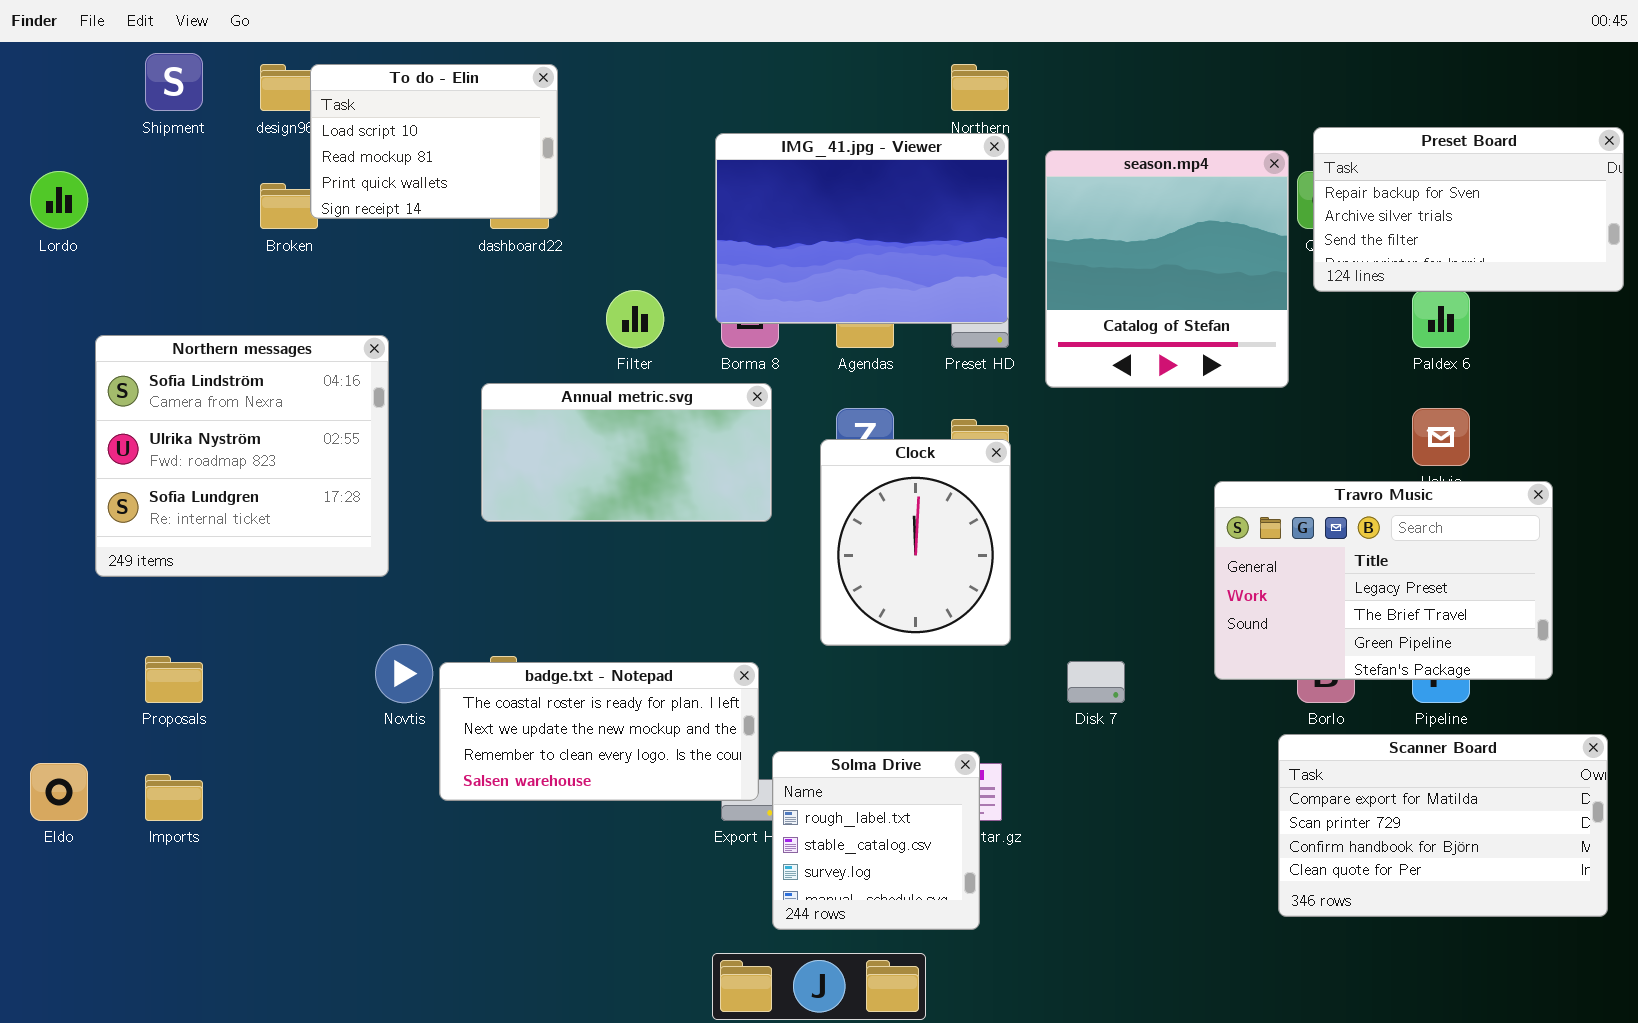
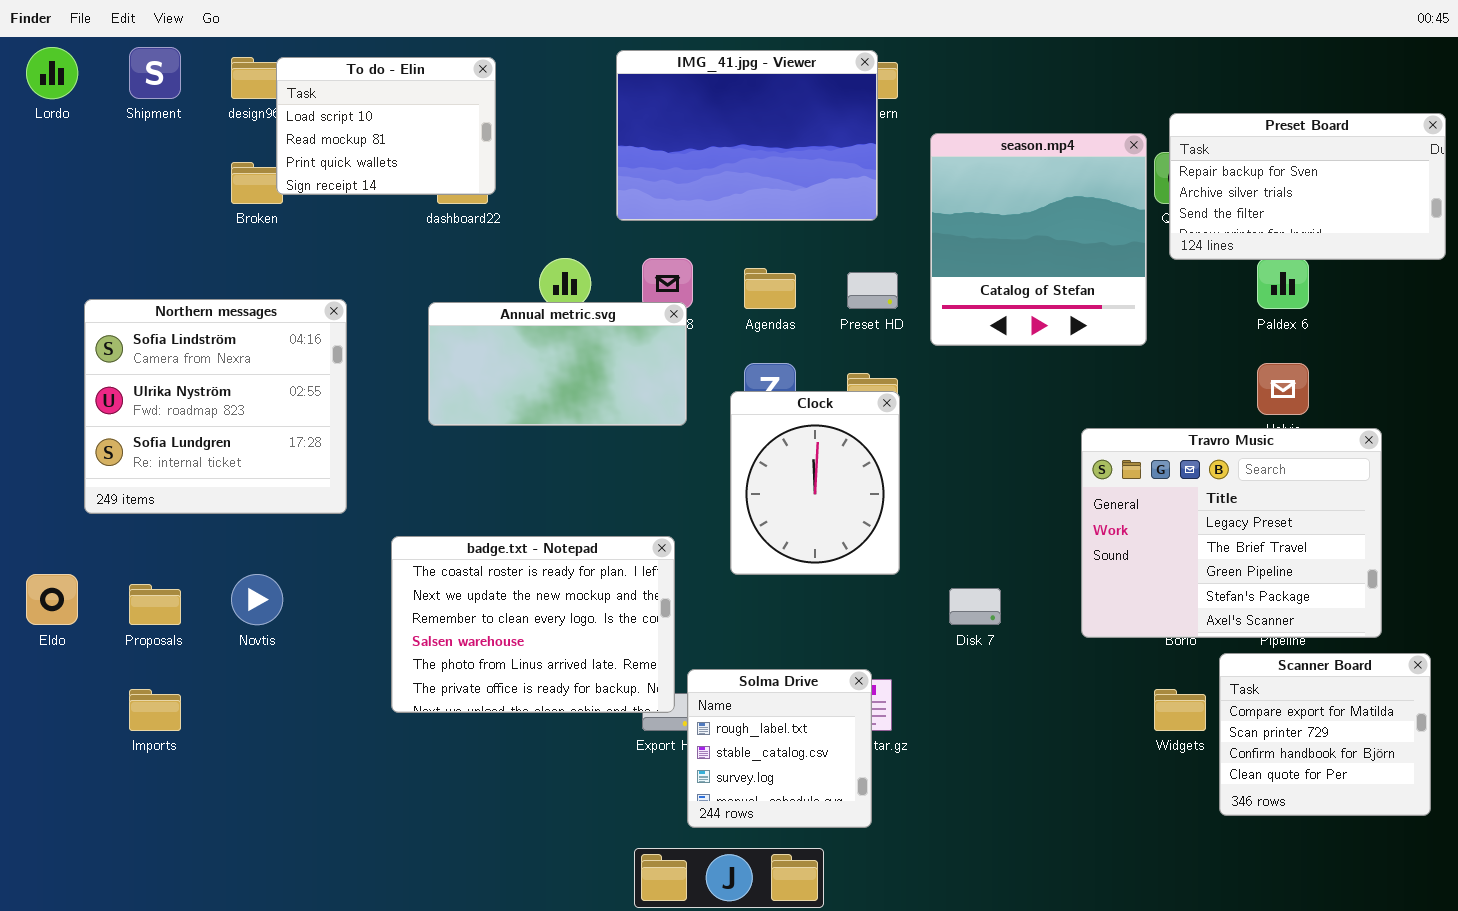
IMG_41.jpg - Viewer: [715,133,1009,324] -> [616,50,878,221], moved
Lordo: [30,171,88,229] -> [26,47,78,99], moved
Annual metric.svg: [481,383,772,522] -> [428,302,687,426], moved
Travro Music: [1214,481,1553,680] -> [1081,428,1382,638], resized
Novtis: [375,644,433,703] -> [231,574,283,625], moved
badge.txt - Notepad: [439,662,759,801] -> [391,536,675,713], resized
Scanner Board: [1278,734,1608,917] -> [1219,653,1431,816], resized
Eldo: [30,763,88,821] -> [26,574,78,625], moved

